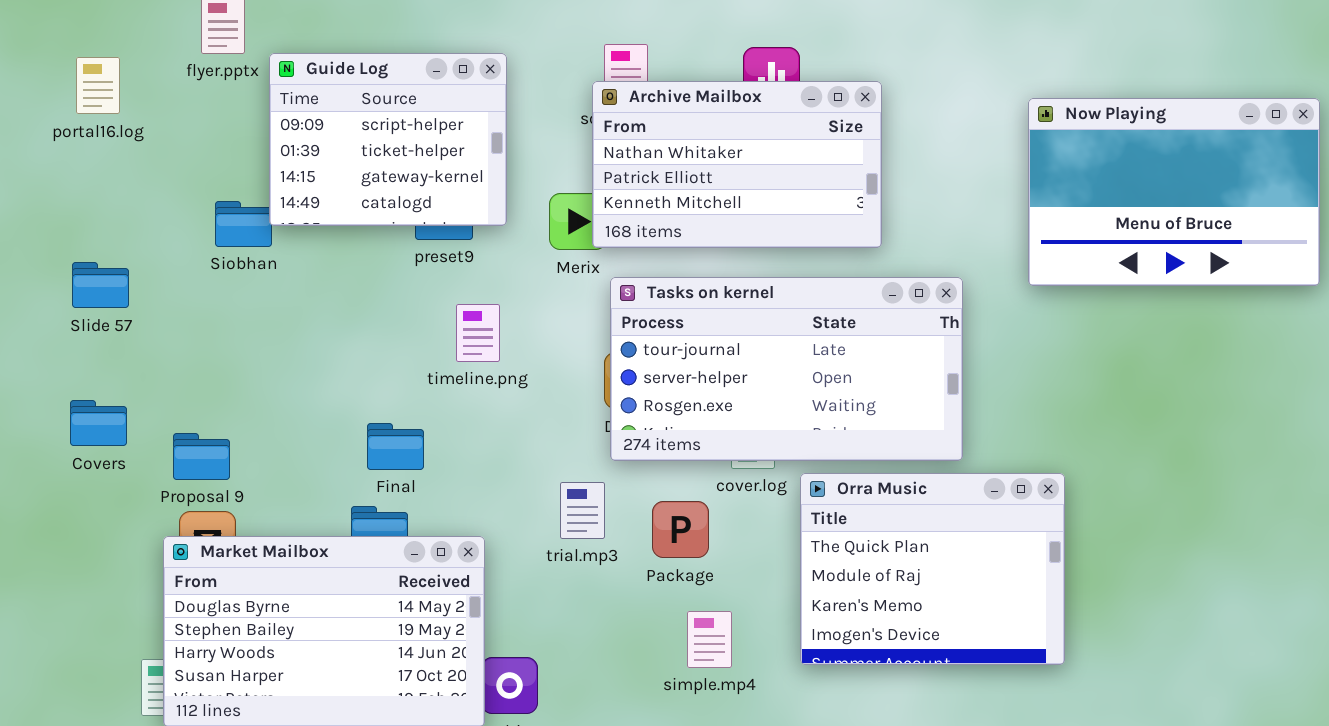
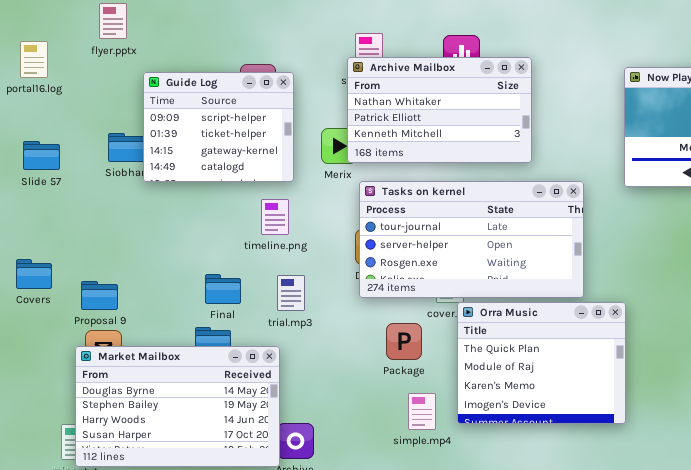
Guide Log: [269,53,507,226] -> [143,72,294,182], moved
Slide 57: [72,262,129,308] -> [23,141,60,170], moved
Orra Music: [800,473,1065,665] -> [457,302,626,424], moved
trial.mp3: [560,482,605,539] -> [277,275,305,311], moved

